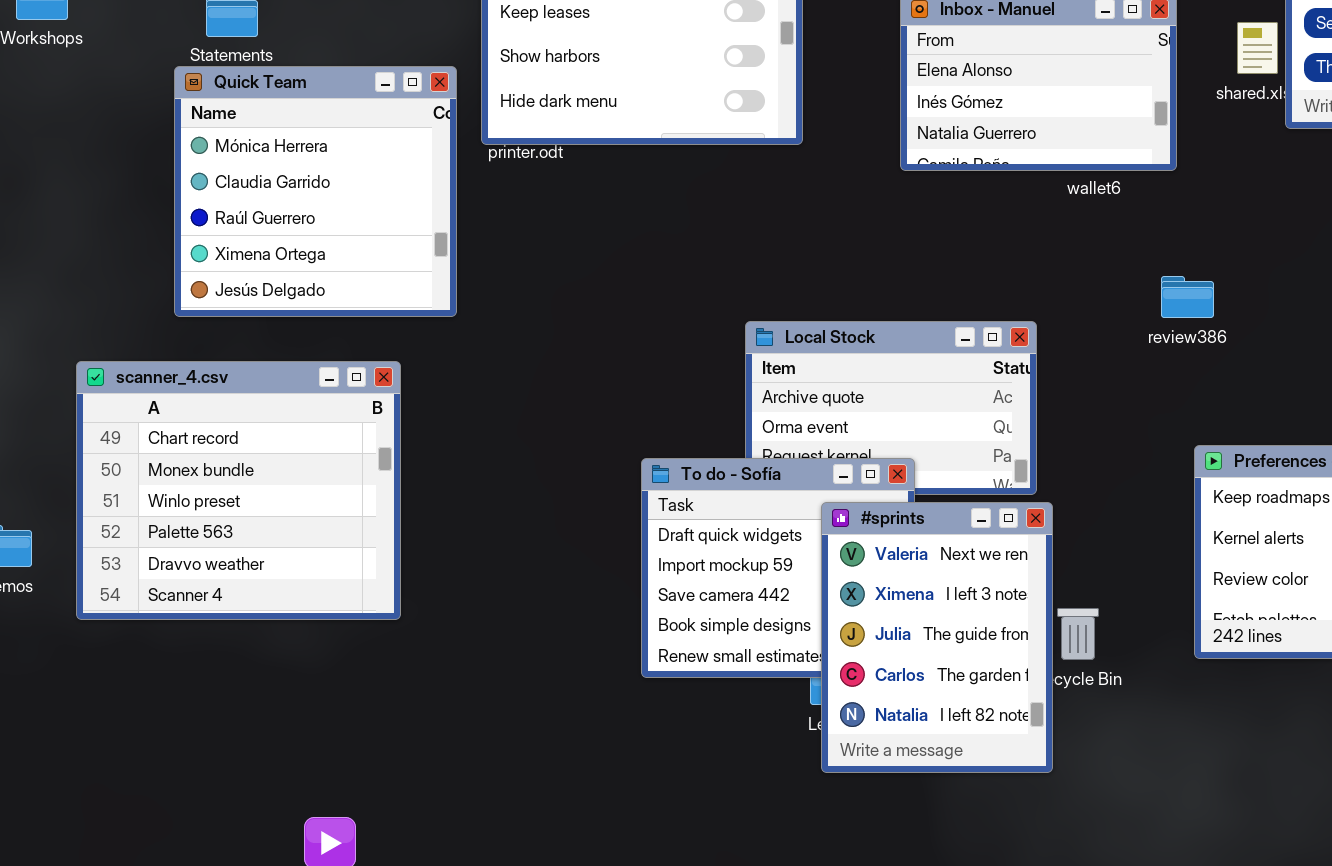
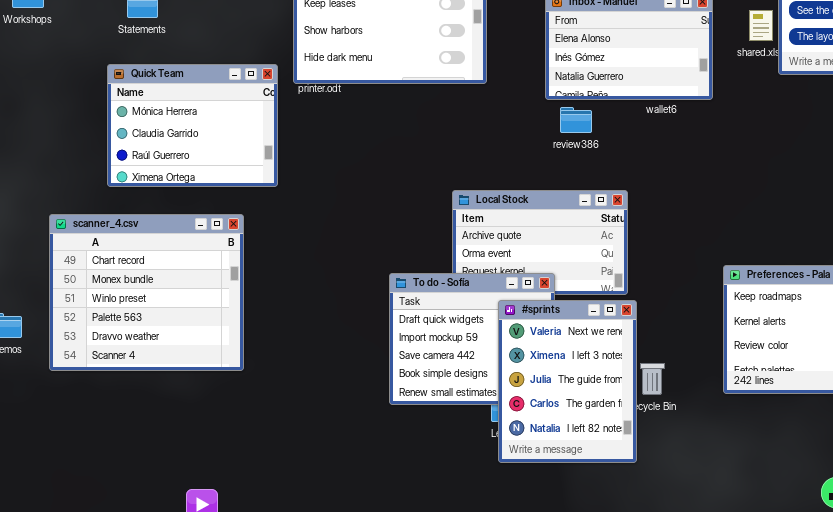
Quick Team: [174,66,457,317] -> [107,64,278,187], resized
review386: [1161,276,1214,318] -> [560,107,592,133], moved

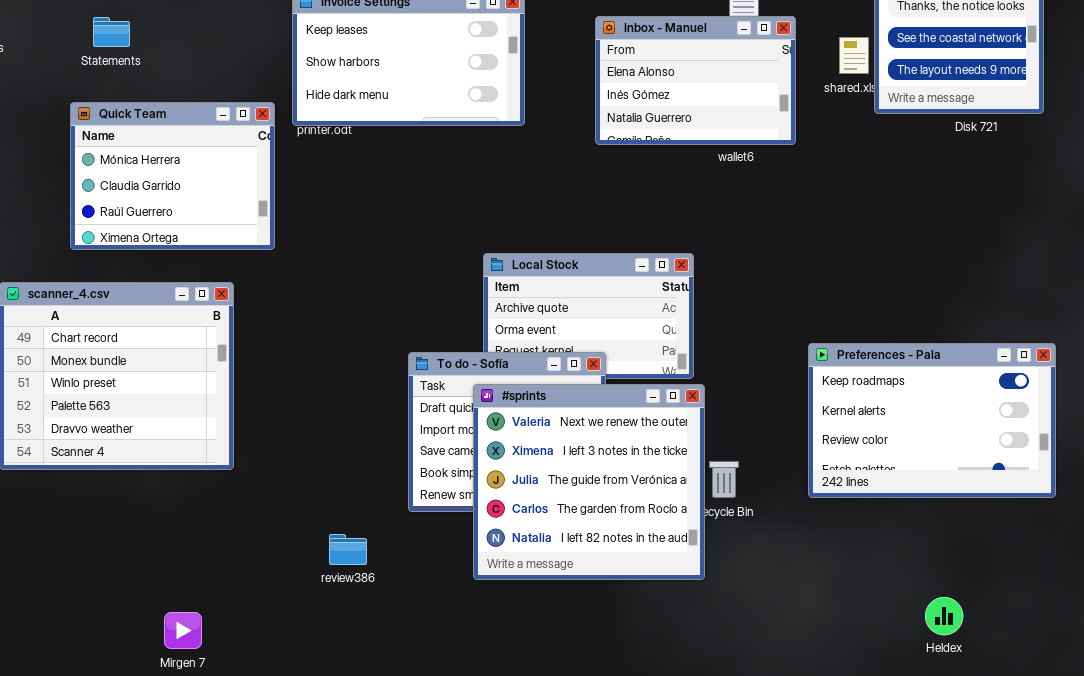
review386: [560,107,592,133] -> [329,534,367,565], moved
#sprints: [498,300,637,463] -> [473,384,705,580], resized

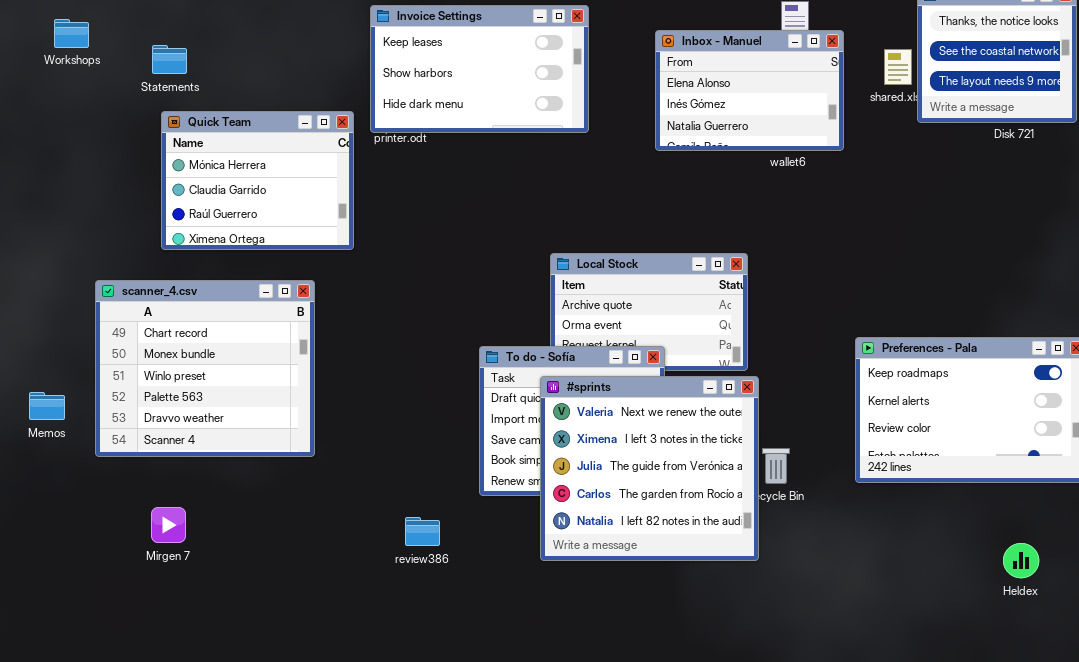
Statements: [93,17,130,47] -> [152,45,187,74], moved
Heldex: [925,597,963,635] -> [1003,543,1039,578], moved
Mirgen 7: [164,612,202,649] -> [151,507,186,543], moved

